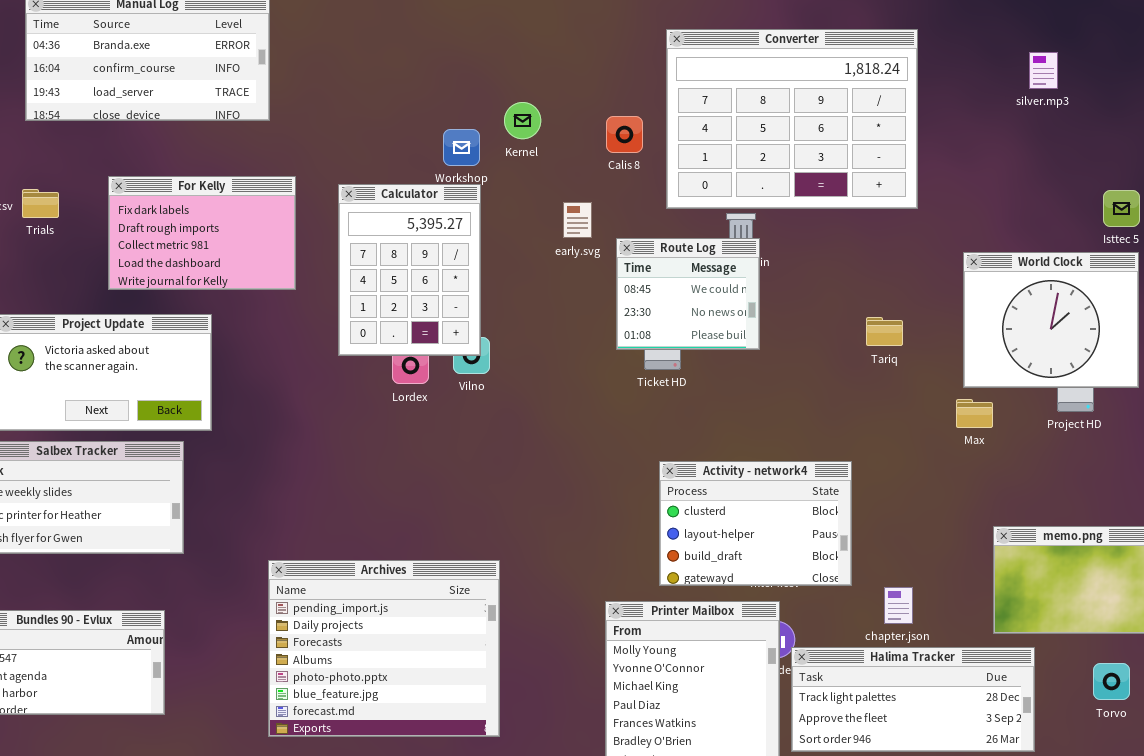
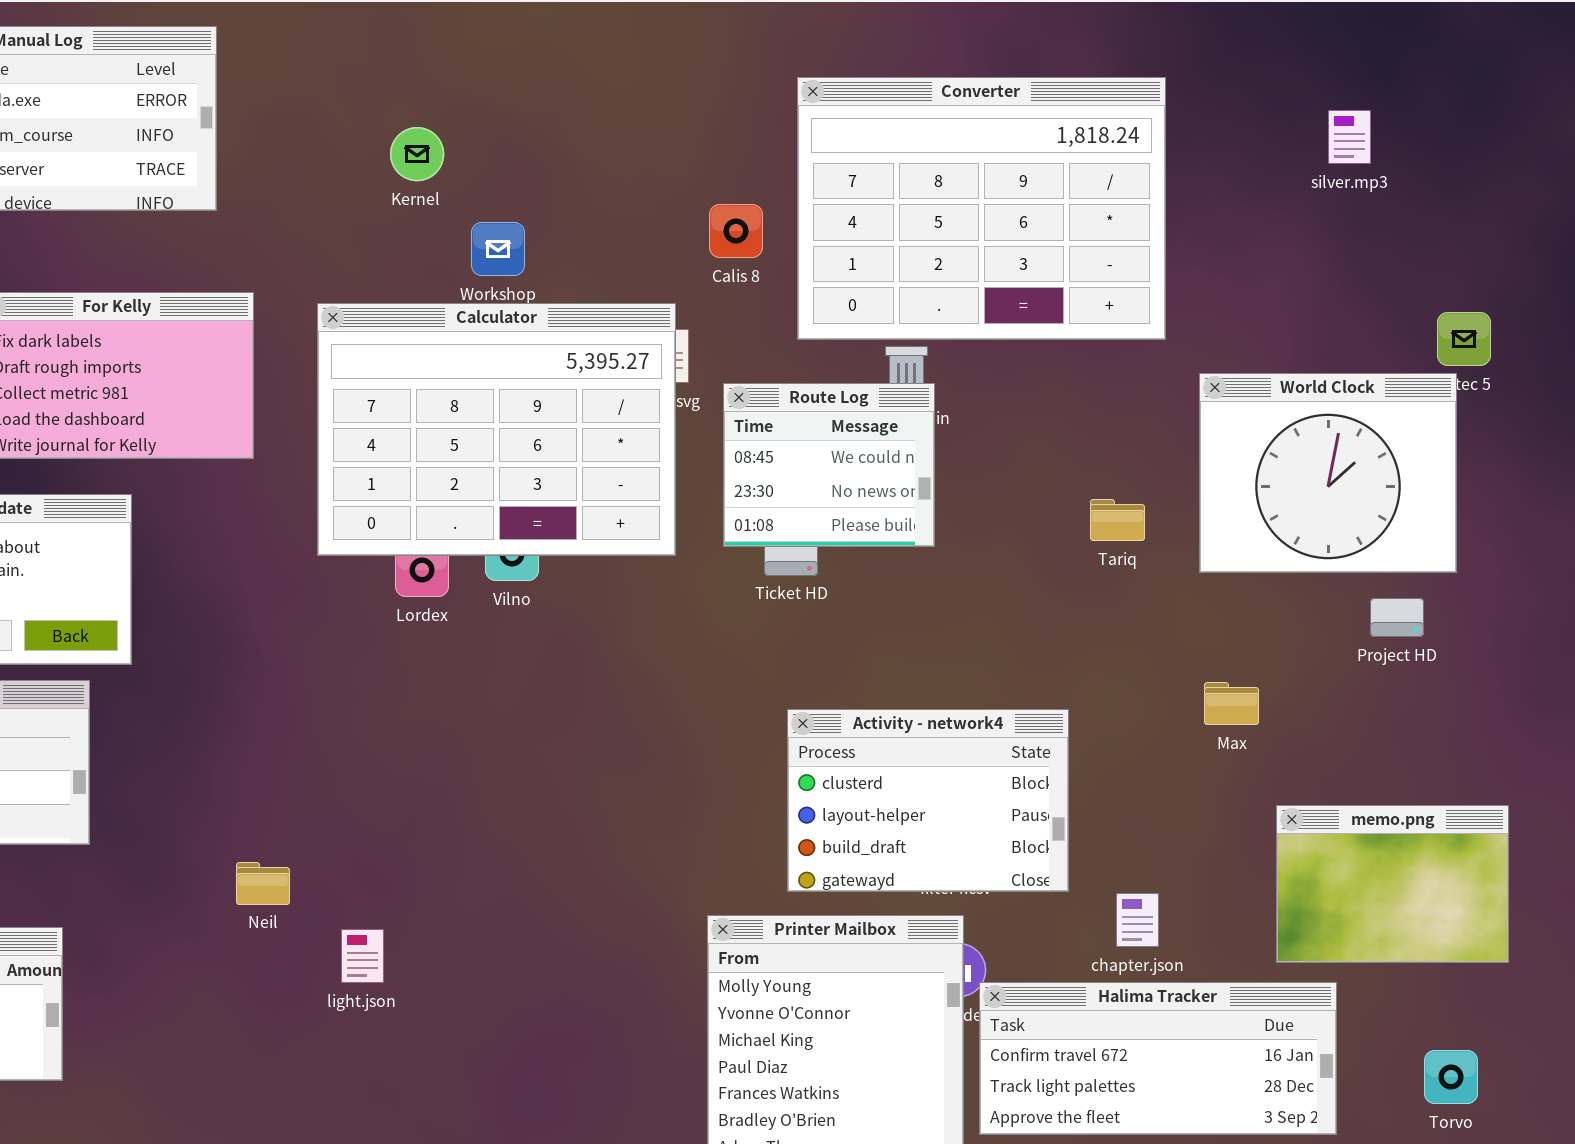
Kernel: [504,102,541,139] -> [390,127,444,181], moved
Calculator: [338,184,481,356] -> [317,303,676,556], resized
World Clock: [963,252,1139,388] -> [1199,373,1457,573], moved
Max: [956,399,993,428] -> [1204,682,1259,725], moved
Archives: [268,560,500,737] -> none, closed
Halima Tracker: [791,647,1035,752] -> [979,982,1337,1135], scrolled up 1 row
Torvo: [1093,663,1130,700] -> [1424,1050,1478,1104], moved

